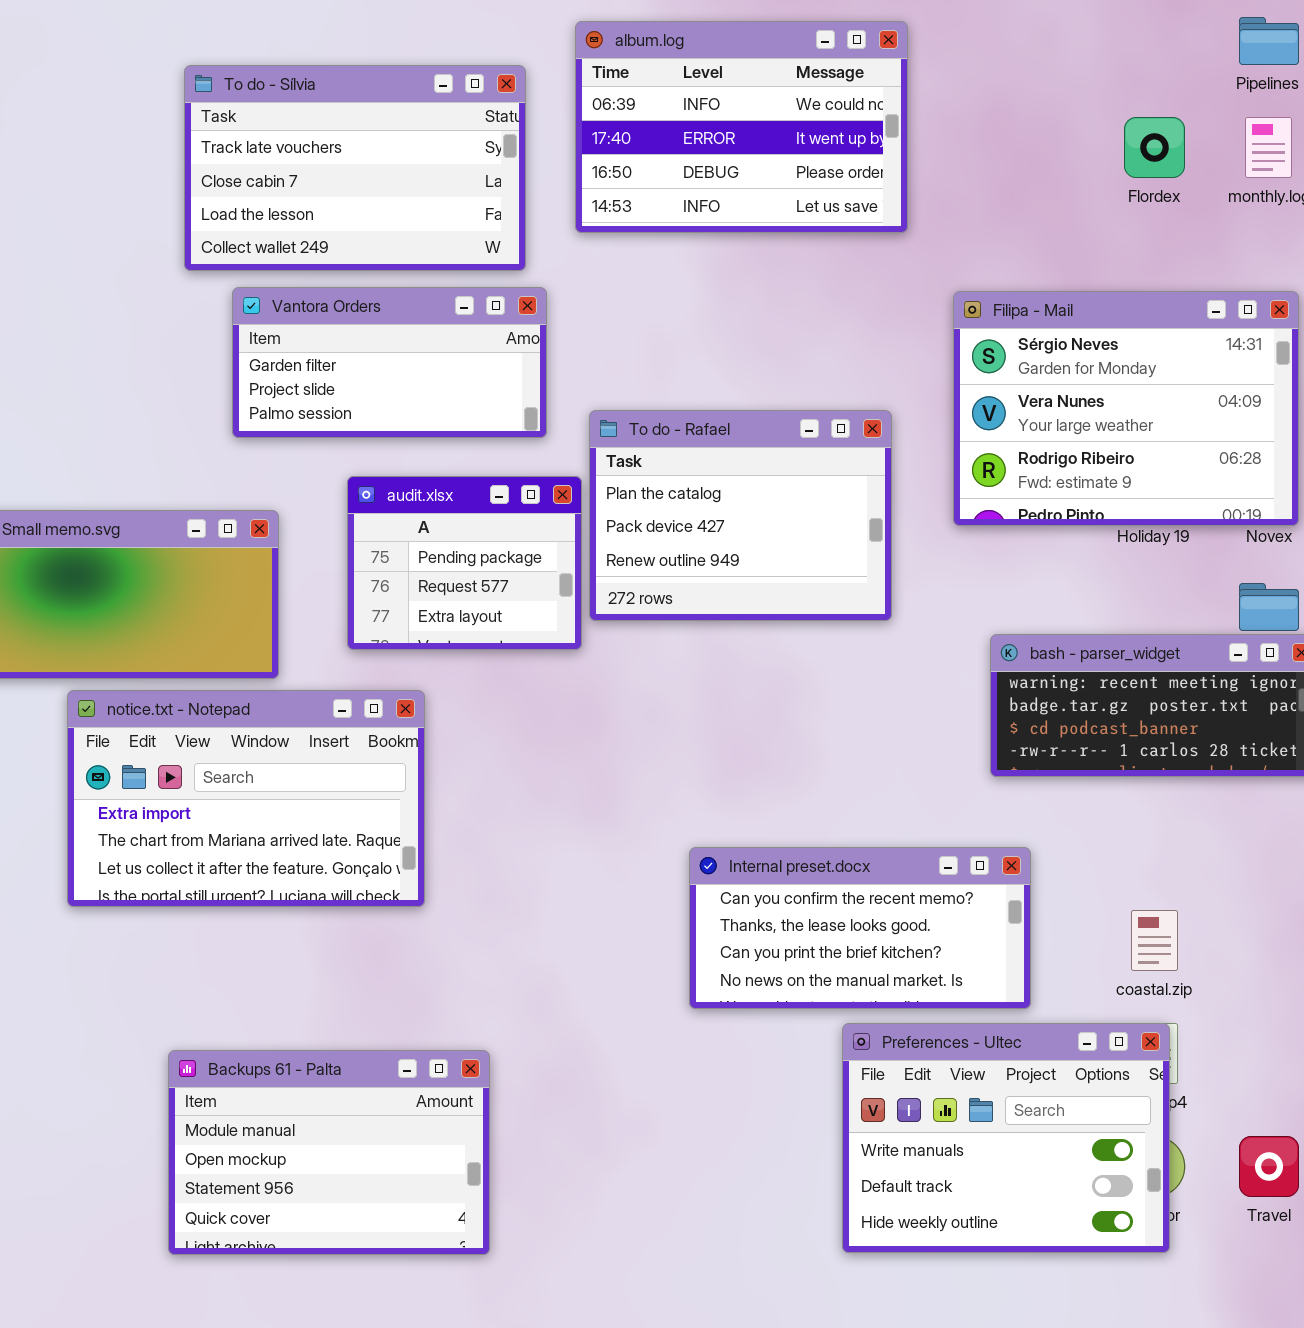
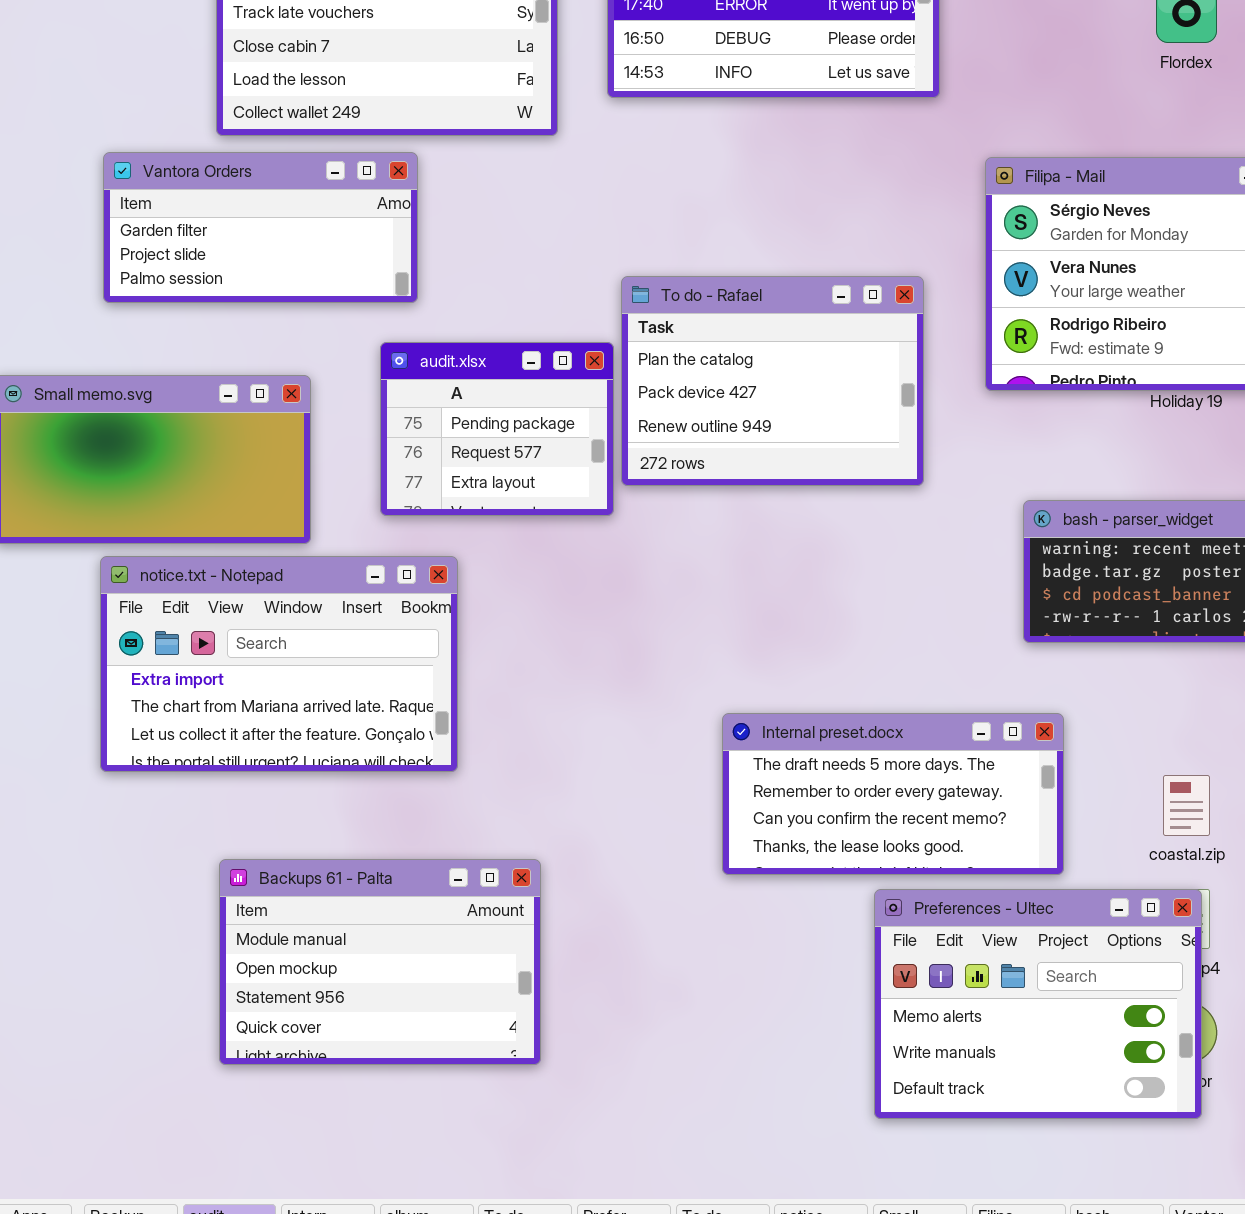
Vantora Orders: [232,287,547,438] -> [103,152,418,303], moved
Internal preset.docx: [689,847,1031,1009] -> [722,713,1064,875], scrolled up 2 rows
Preferences - Ultec: [842,1023,1170,1253] -> [874,889,1202,1119], scrolled up 1 row
Backups 61 - Palta: [168,1050,490,1255] -> [219,859,541,1065], moved

